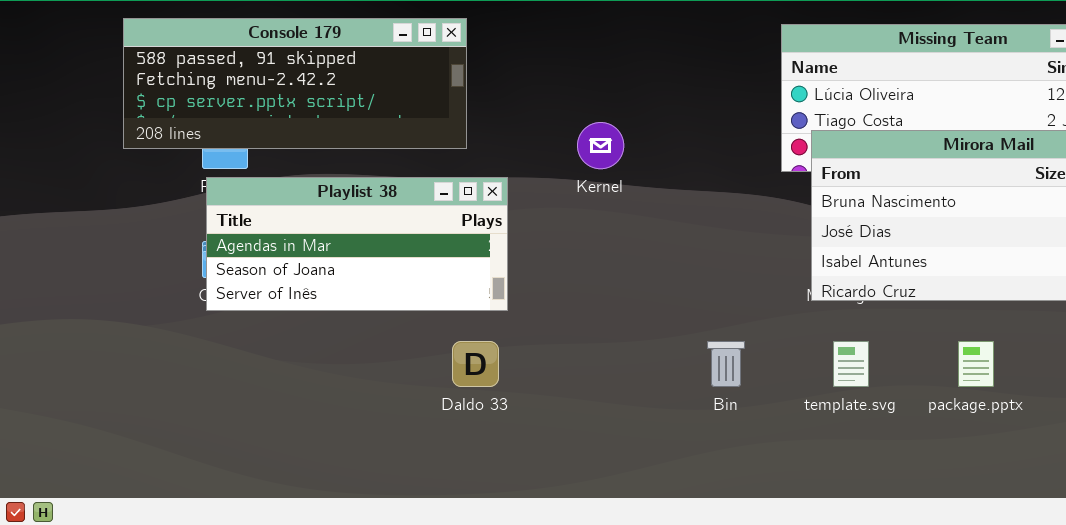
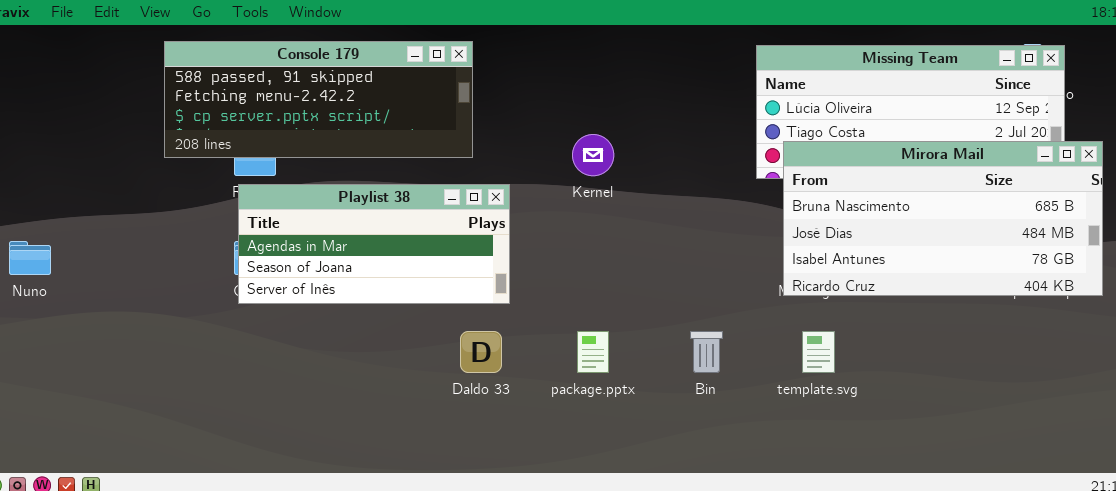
package.pptx: [958,341,994,387] -> [577,331,609,373], moved

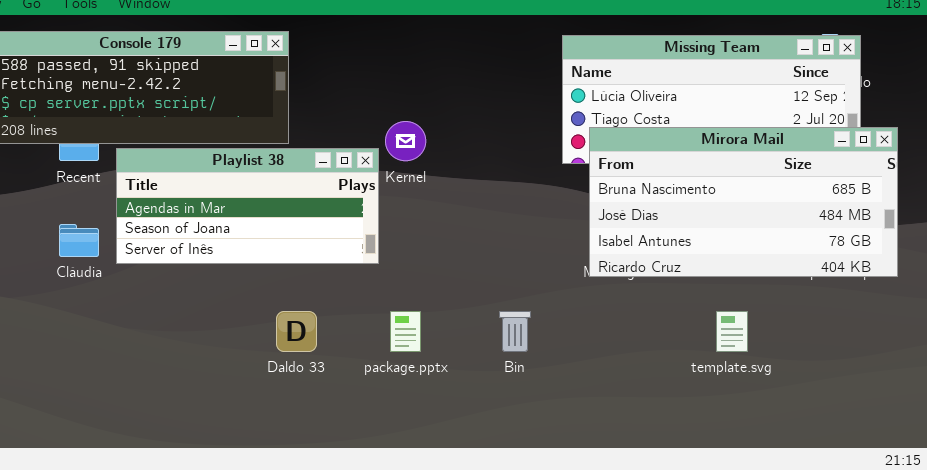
Playlist 38: [238,184,510,304] -> [116,148,379,264], moved
template.svg: [802,331,835,373] -> [716,311,748,352], moved

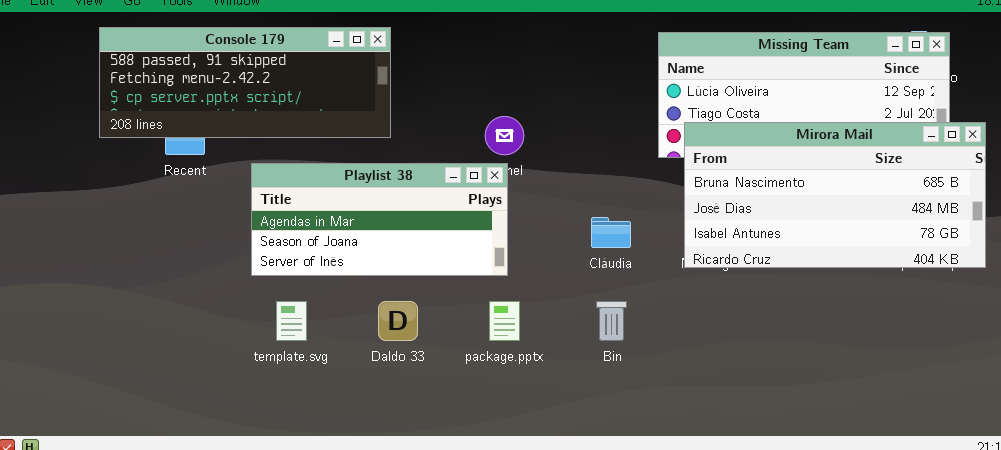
Playlist 38: [116,148,379,264] -> [251,163,508,276], moved
Cláudia: [59,224,99,257] -> [591,217,631,248], moved
template.svg: [716,311,748,352] -> [276,301,307,341], moved

